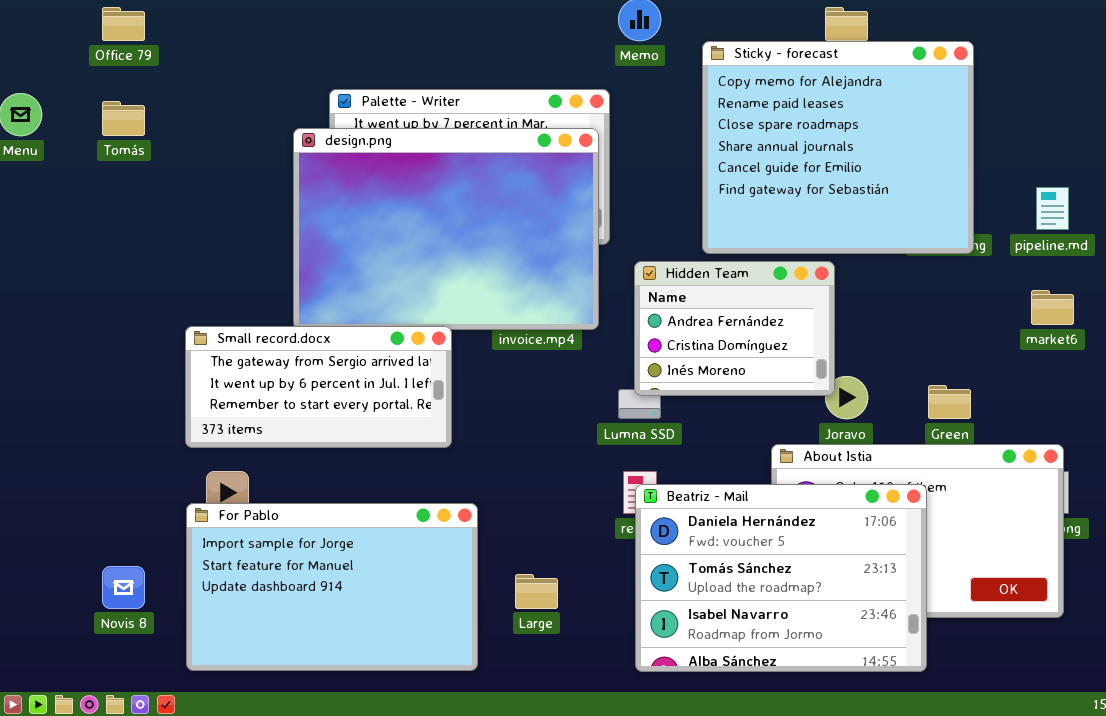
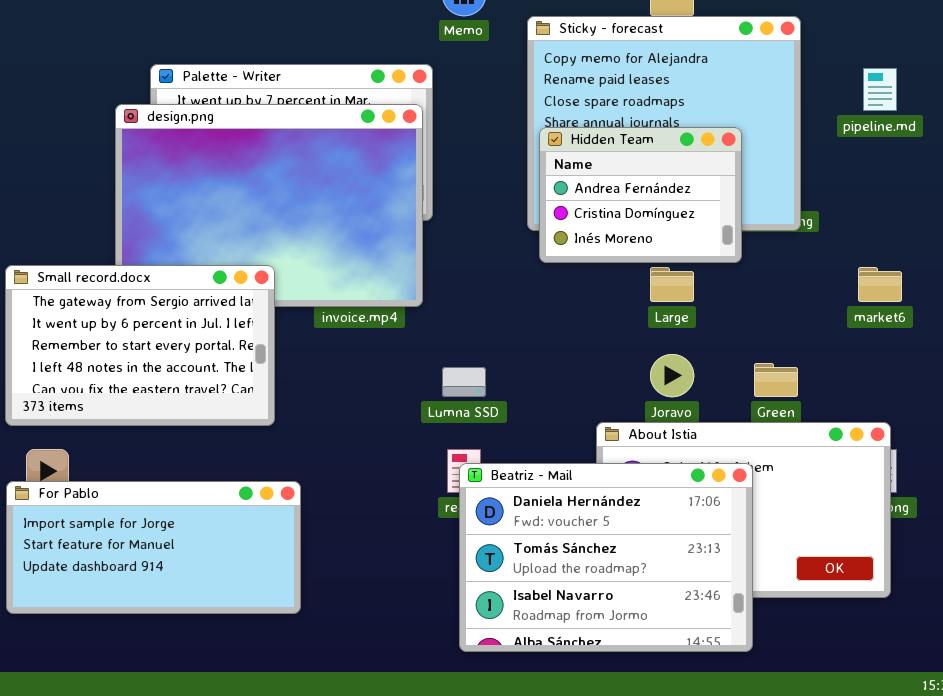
pipeline.md: [1036,187,1069,230] -> [863,68,897,111], moved
Hidden Team: [634,261,835,396] -> [539,127,742,263], moved
Small record.docx: [185,326,452,448] -> [5,265,275,426], resized
For Pablo: [186,503,478,671] -> [6,481,301,614], resized
Large: [515,574,558,609] -> [650,267,694,302], moved

